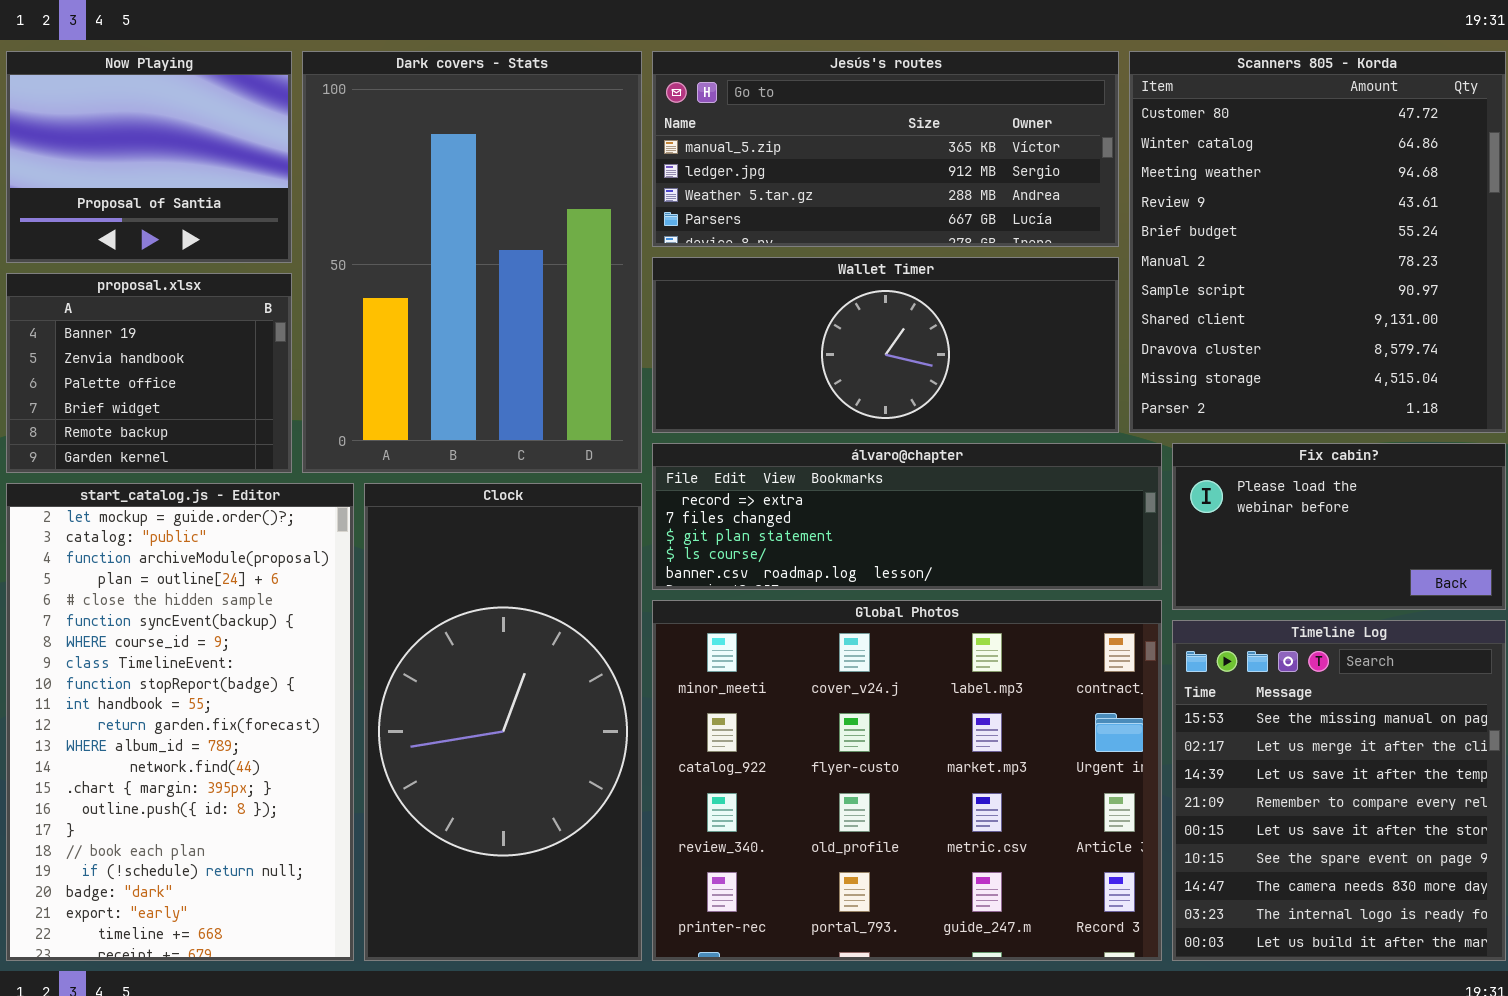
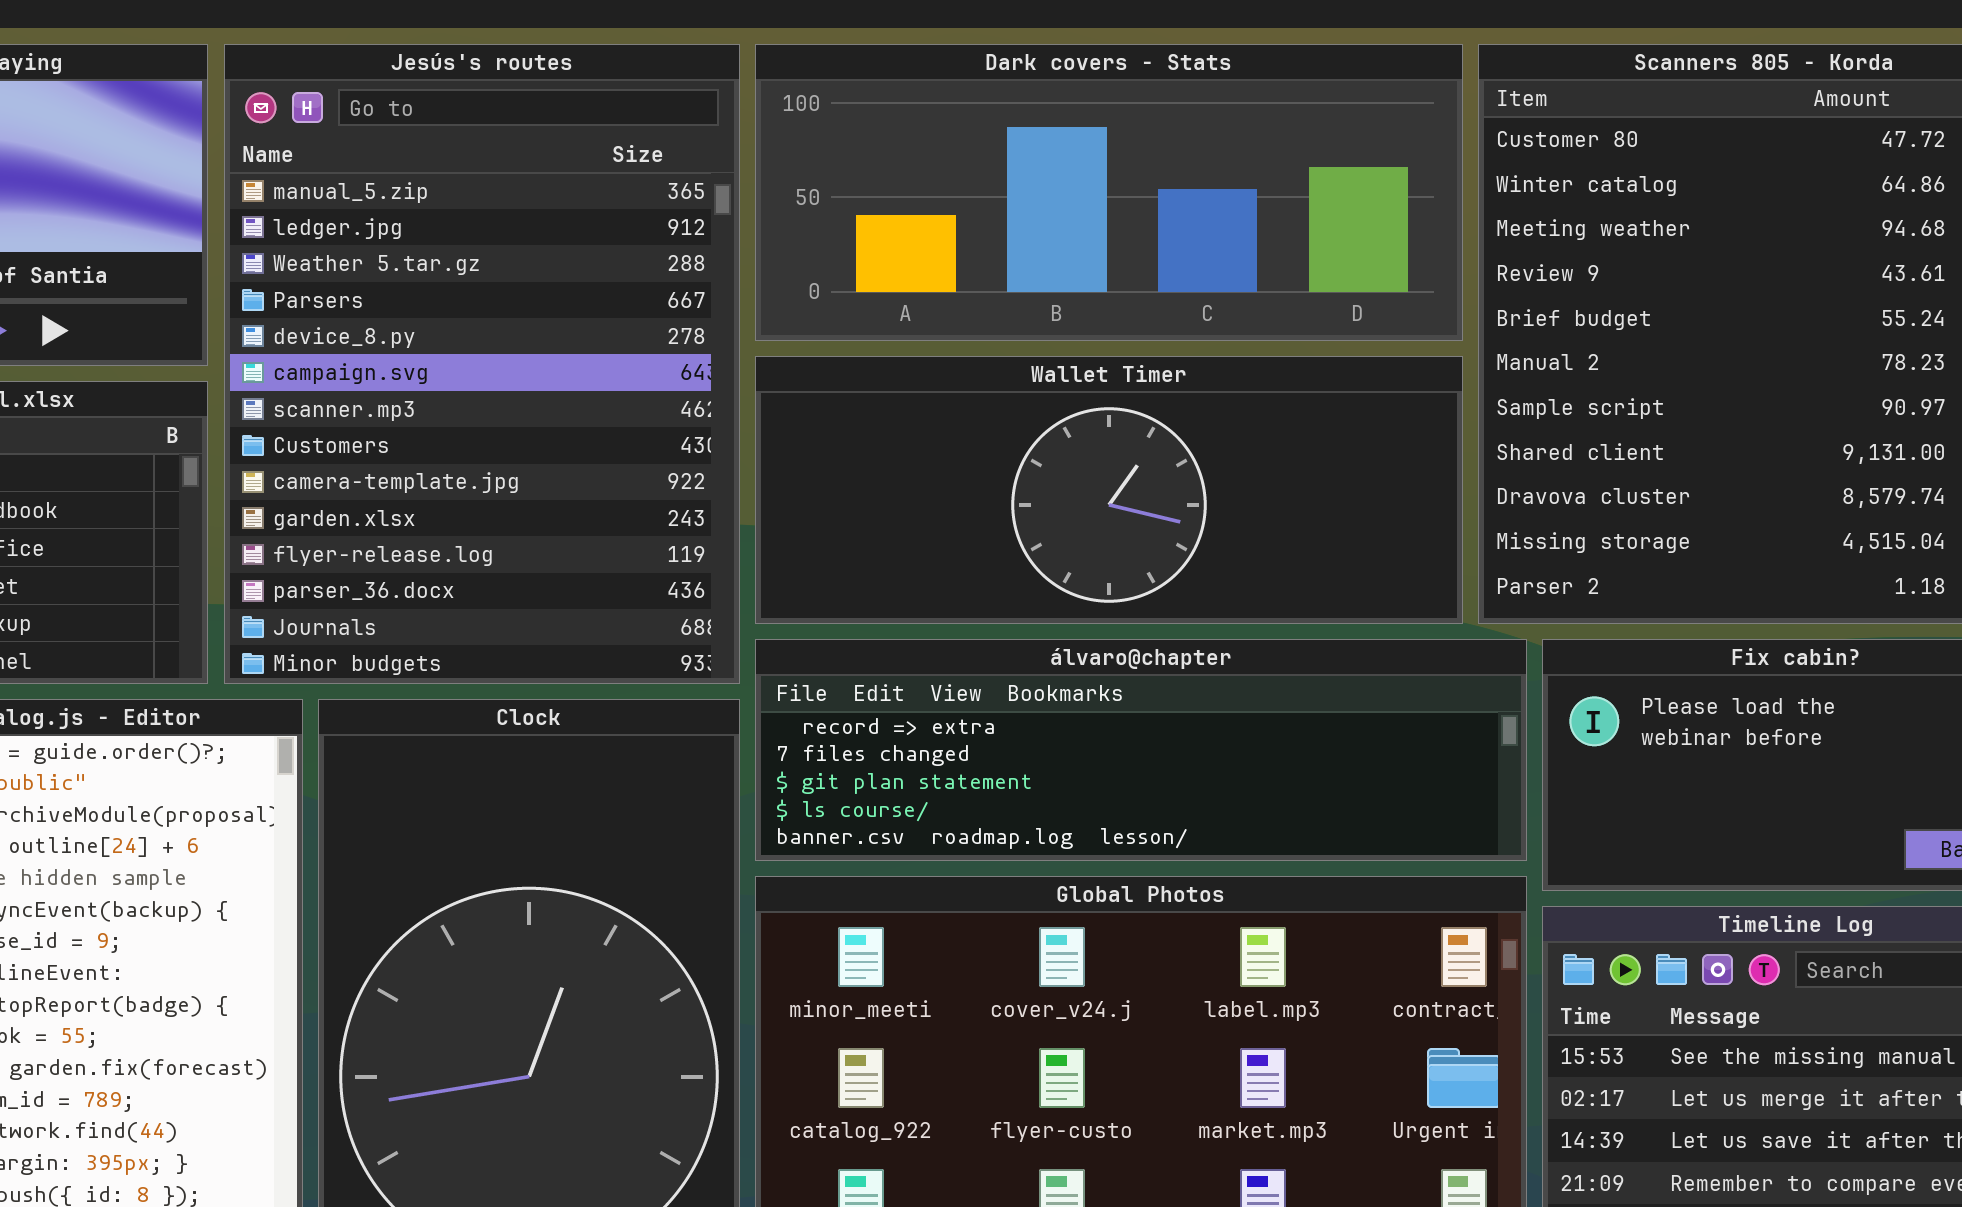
Dark covers - Stats: [302,51,642,473] -> [755,44,1463,341], moved, resized
Jesús's routes: [652,51,1119,247] -> [224,44,740,684], moved, resized

